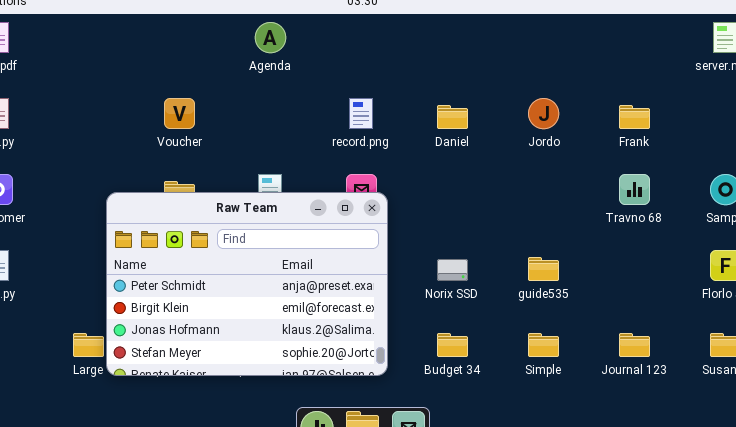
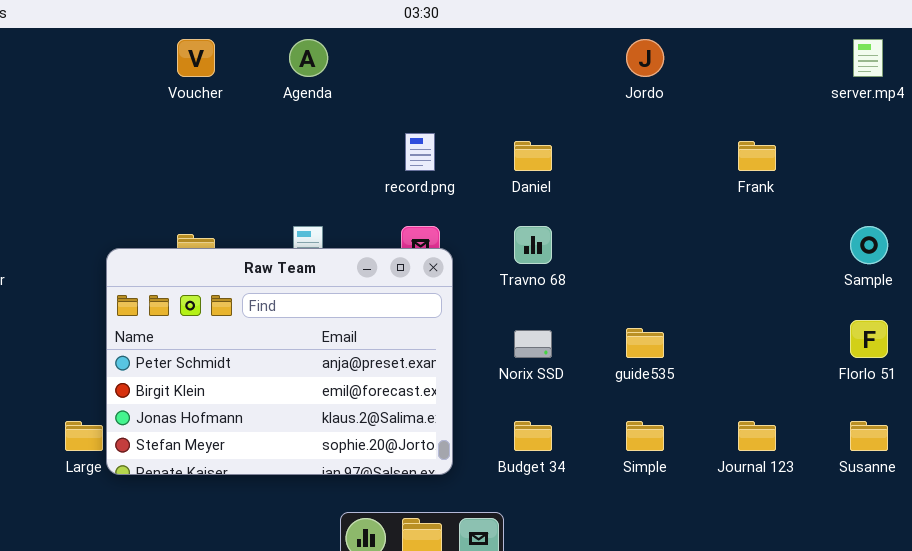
Voucher: [164,98,195,129] -> [177,39,215,77], moved
Jordo: [528,98,559,129] -> [626,39,664,77], moved
Travno 68: [619,174,650,205] -> [514,226,552,264], moved

